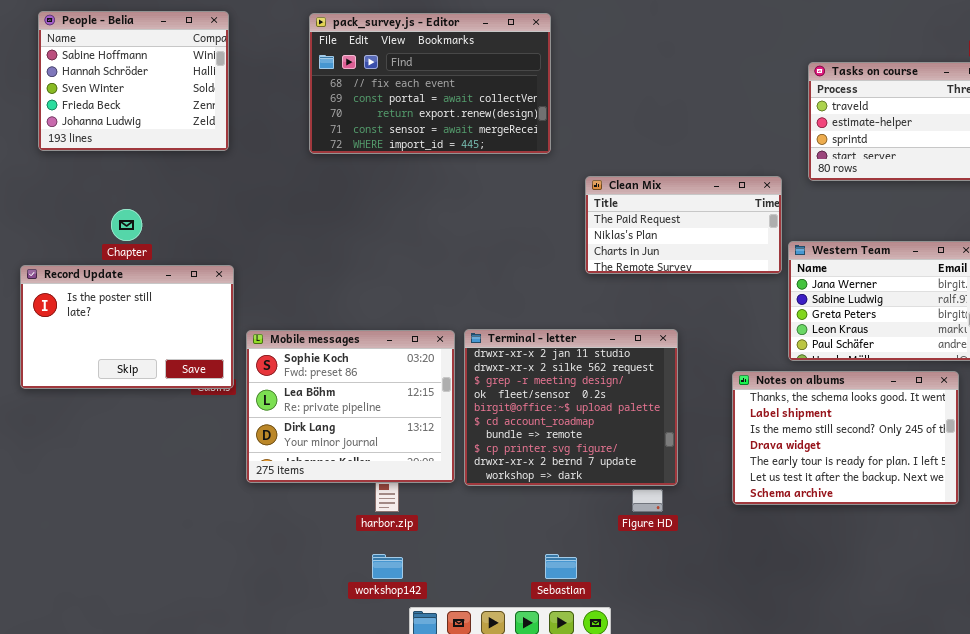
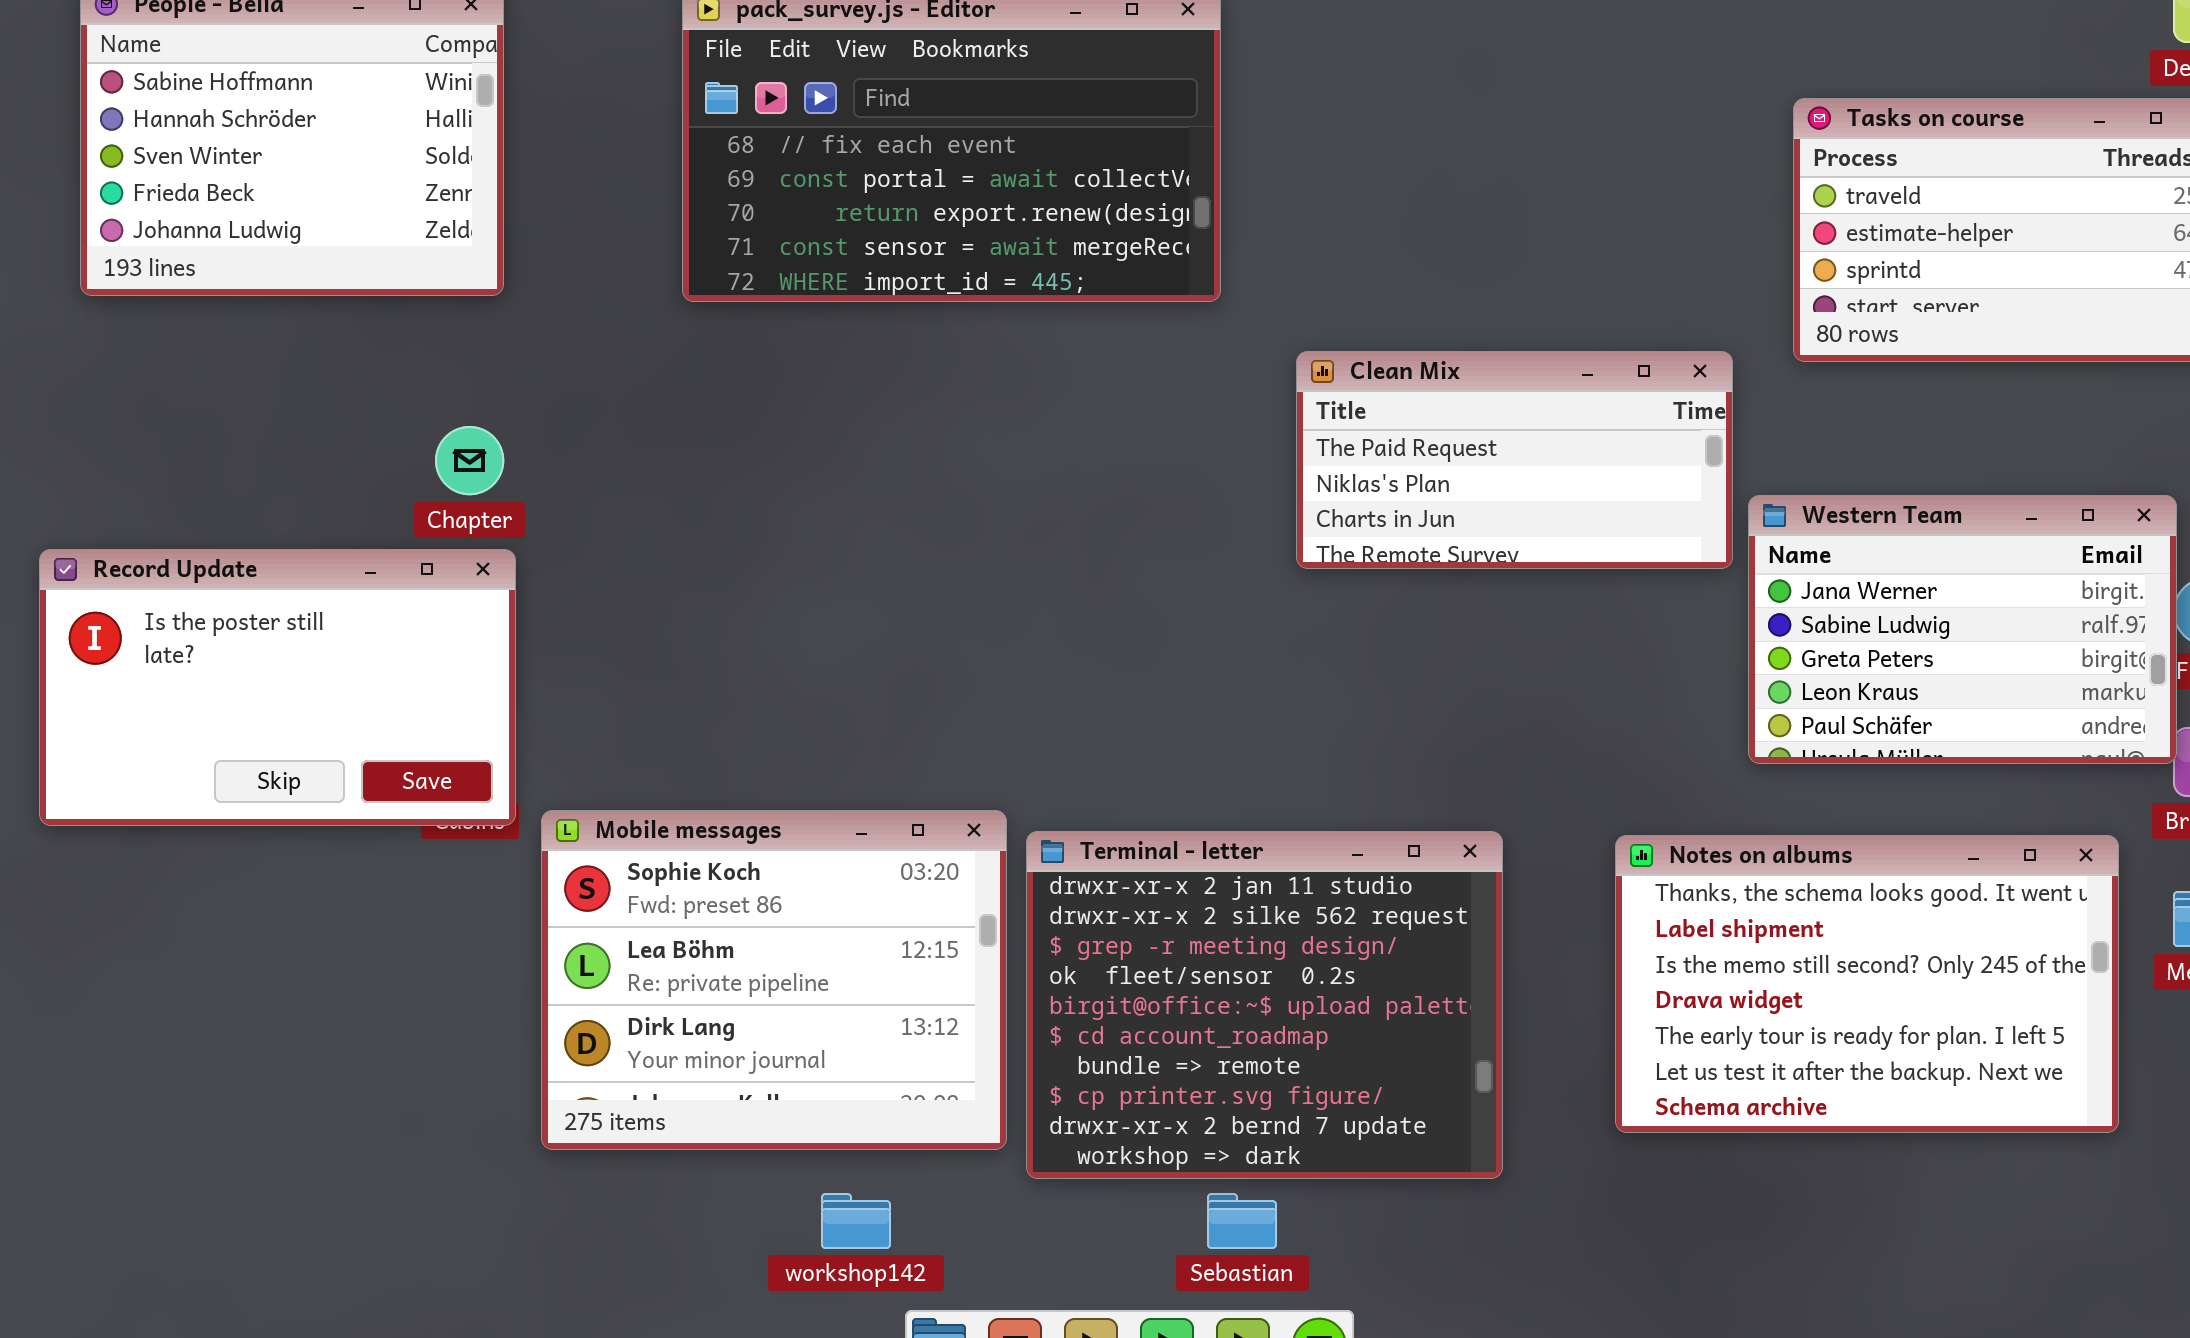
Chapter: [111,209,142,241] -> [435,426,504,495], moved
Terminal - letter: [464,329,678,486] -> [1026,831,1503,1179], moved
Mobile messages: [246,330,455,483] -> [541,810,1007,1150], moved
Notes on albums: [732,371,959,505] -> [1615,835,2119,1133], moved

